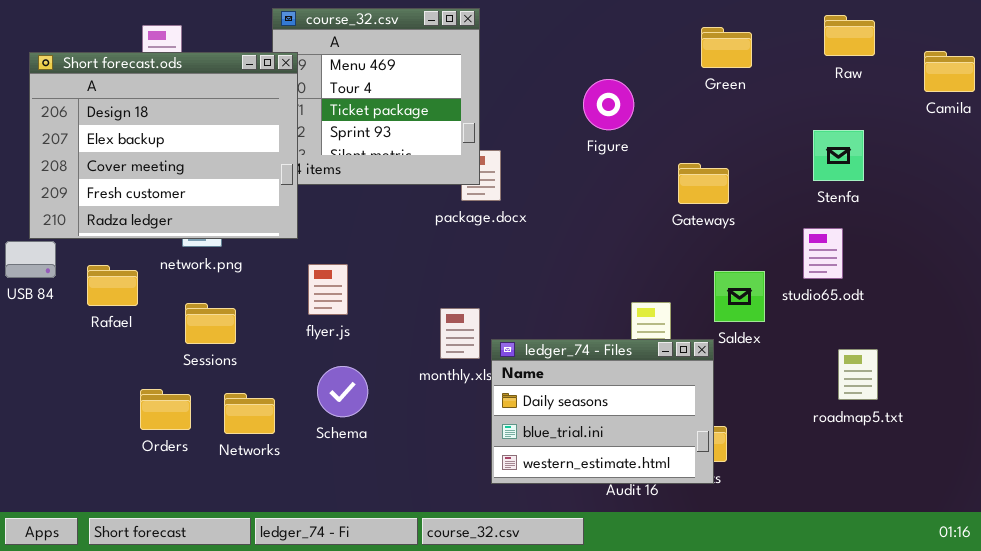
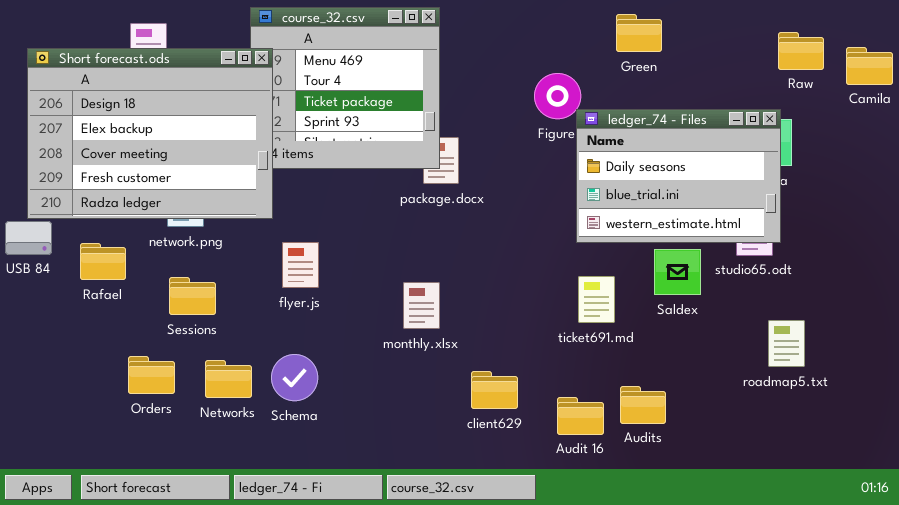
Raw: [824,15,875,56] -> [778,32,824,70], moved
Green: [701,27,752,68] -> [616,14,662,52], moved
ledger_74 - Files: [491,339,714,484] -> [576,109,781,243], moved
Schema: [317,366,368,417] -> [271,354,318,401], moved

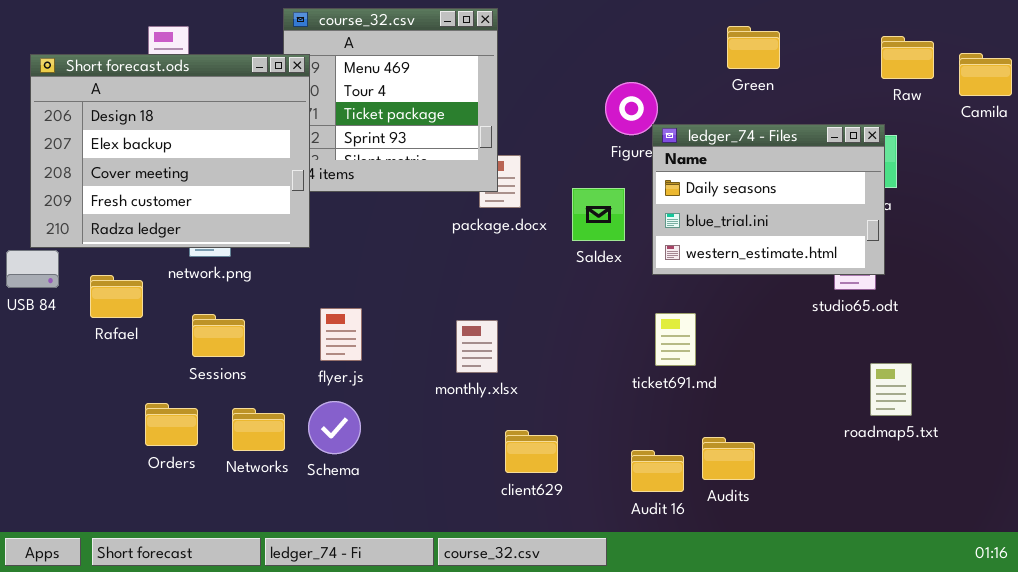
Green: [616,14,662,52] -> [727,26,780,69], moved
flyer.js: [282,242,319,288] -> [320,308,362,361], moved
Saldex: [654,249,701,295] -> [572,188,625,241], moved
client629: [471,371,518,409] -> [505,430,558,473], moved

